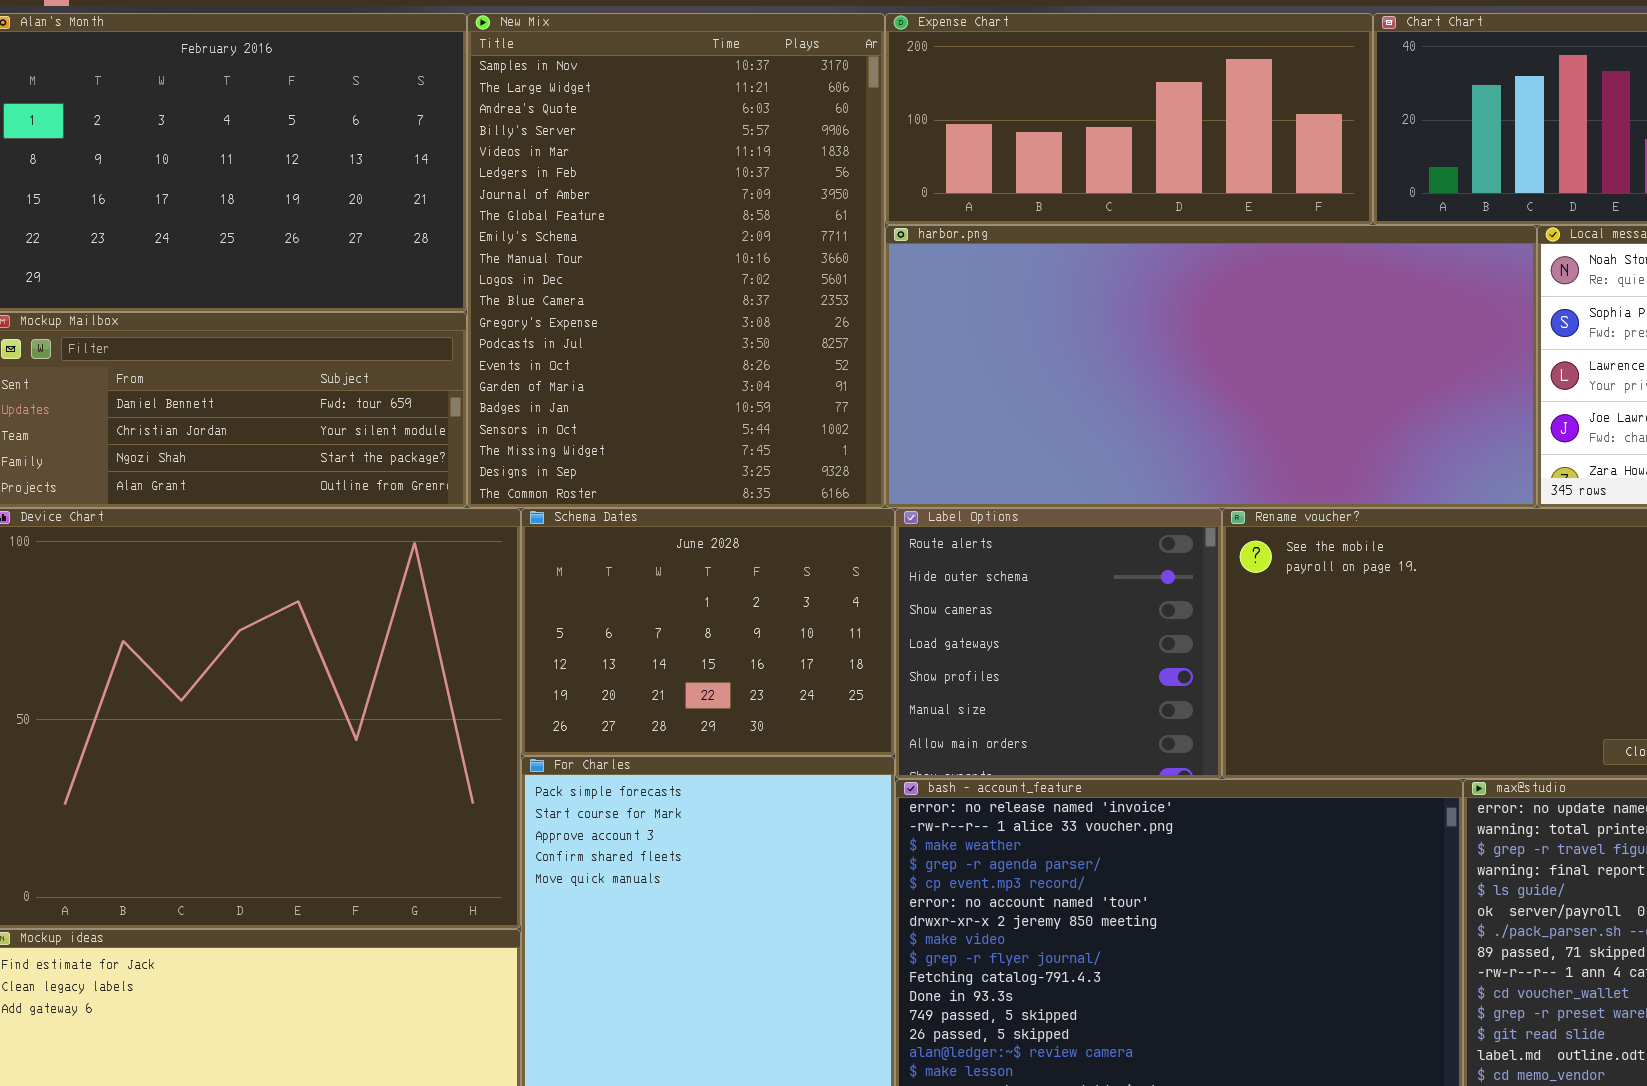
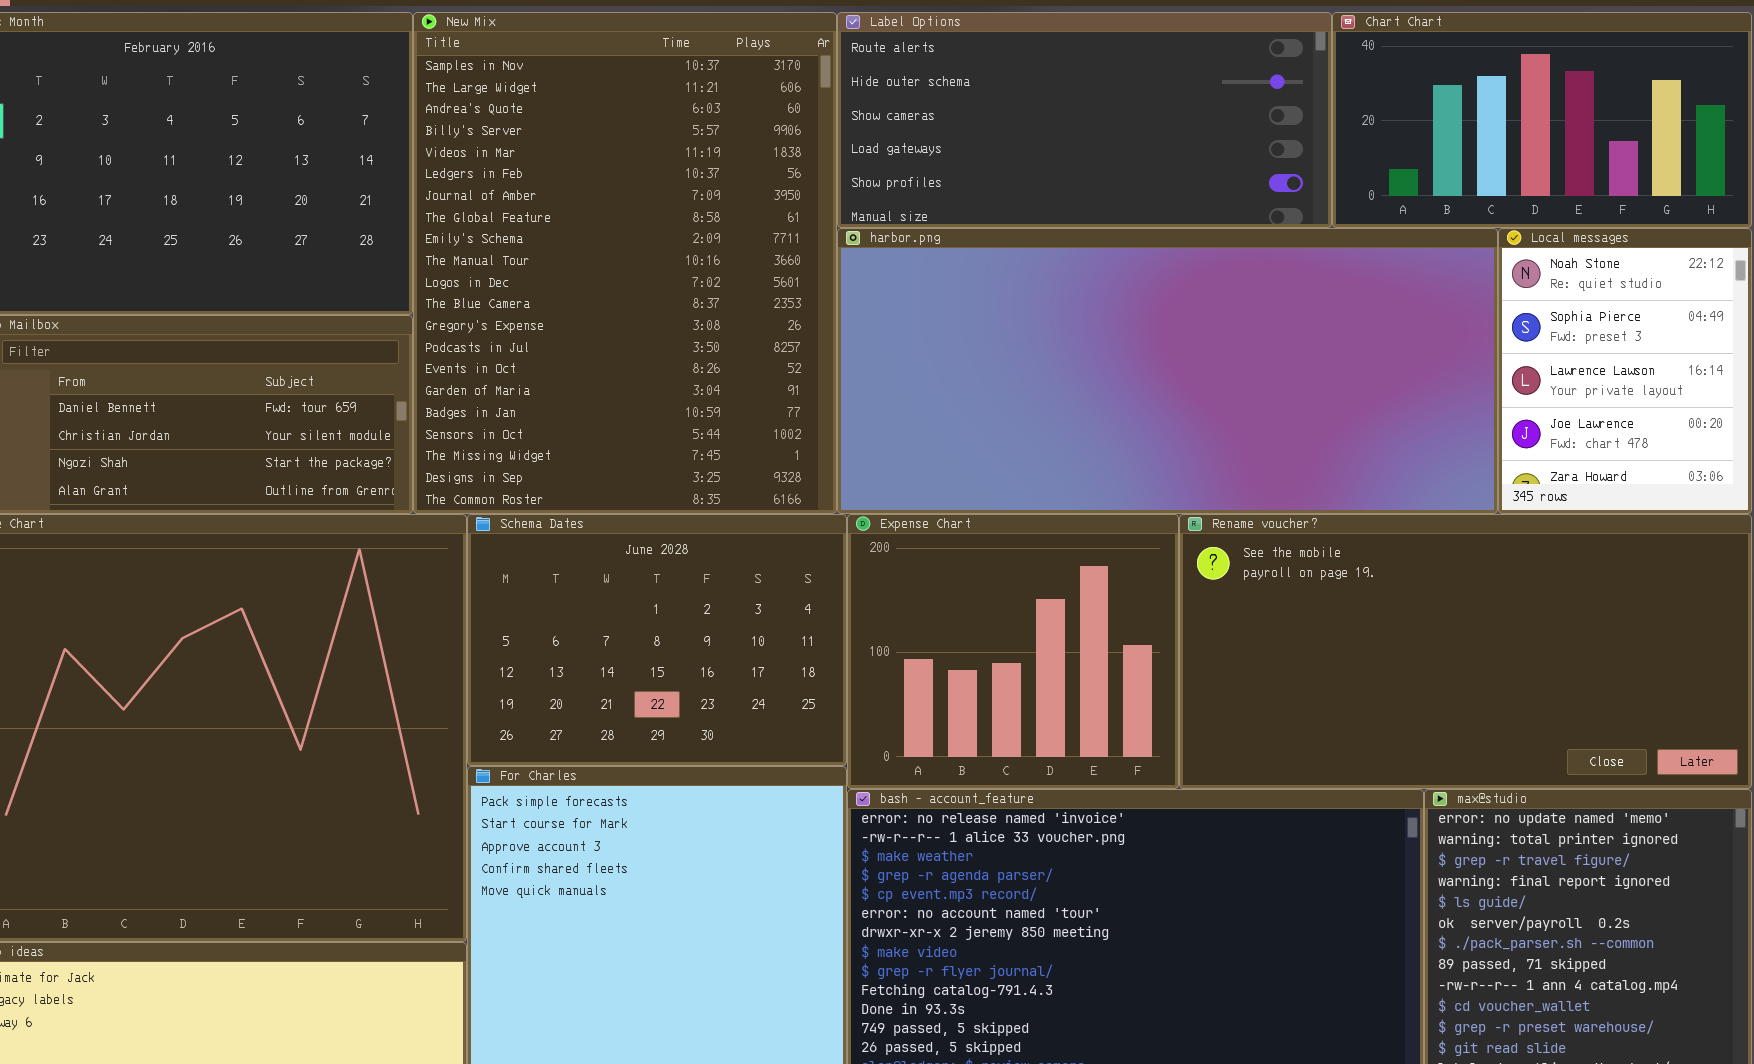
Expense Chart: [885,13,1373,225] -> [847,514,1179,789], moved, resized
Label Options: [895,508,1222,779] -> [837,12,1332,228], moved, resized

